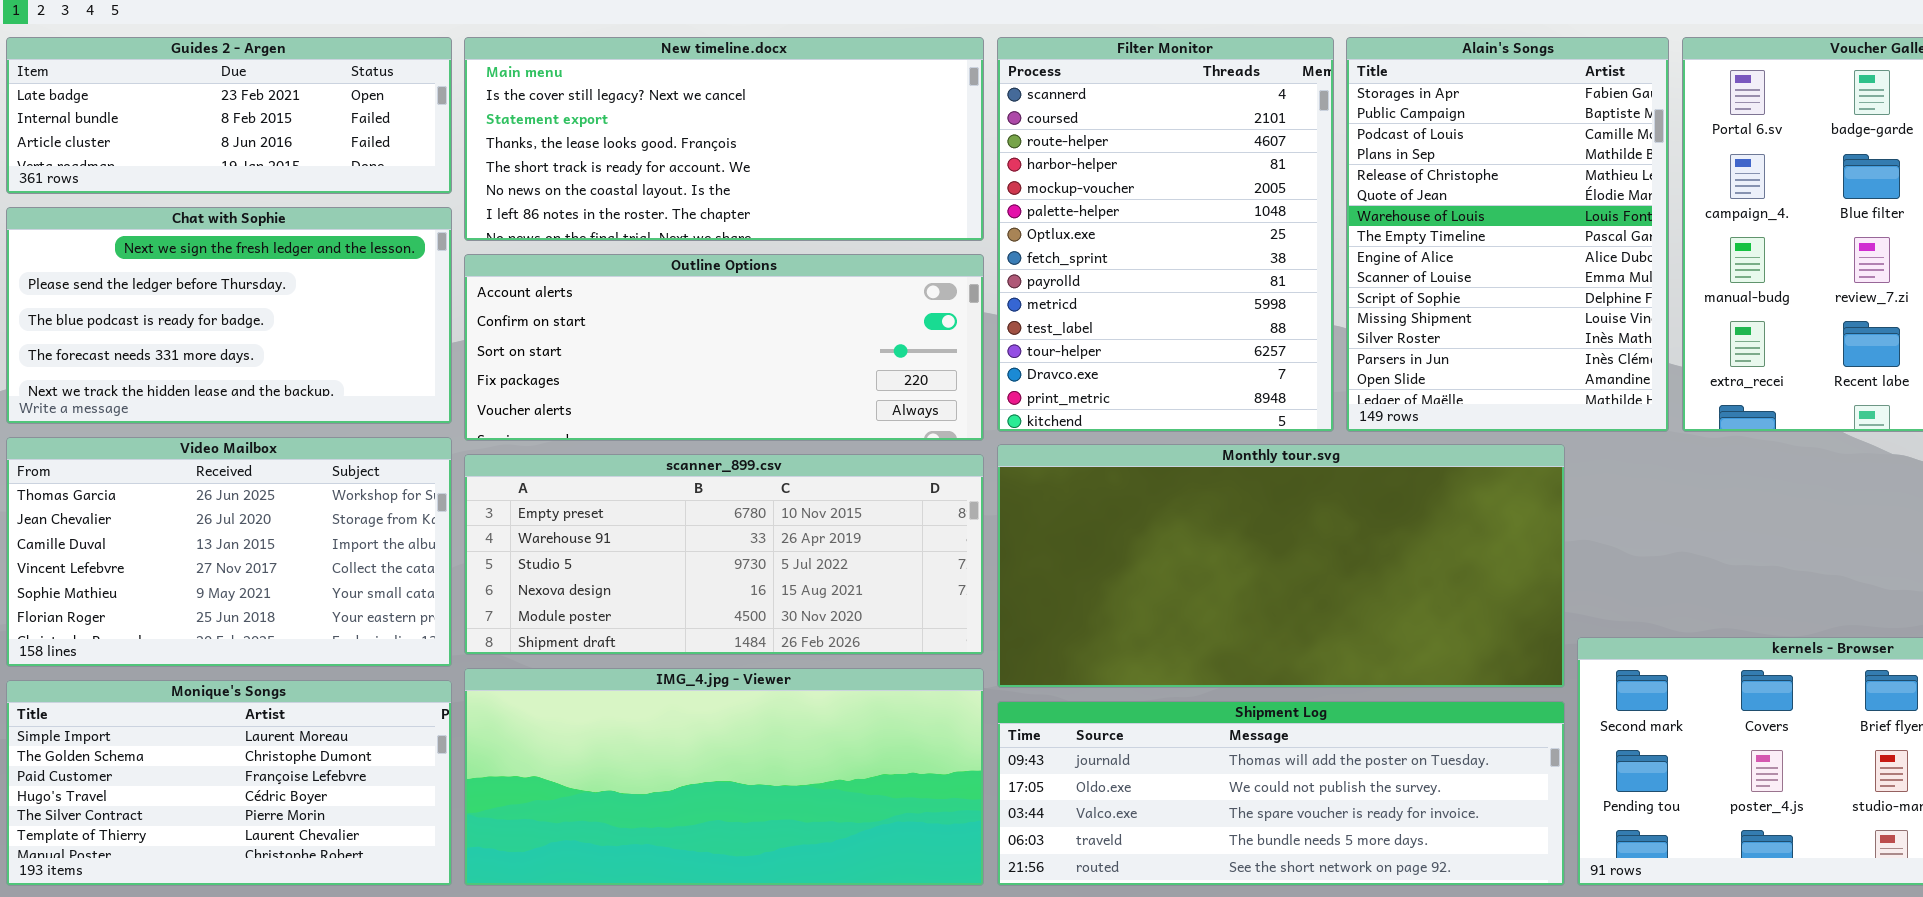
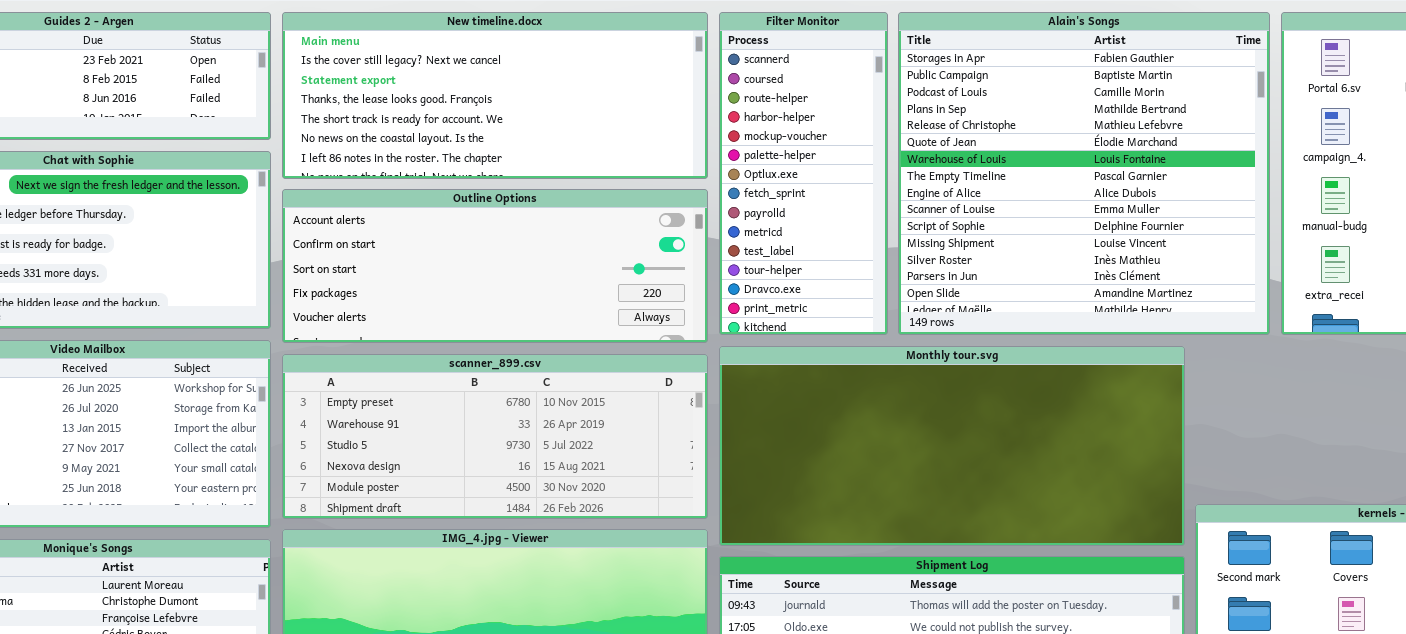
Filter Monitor: [997,37,1334,432] -> [719,12,888,335], resized
Alain's Songs: [1346,37,1669,432] -> [898,12,1270,335], resized

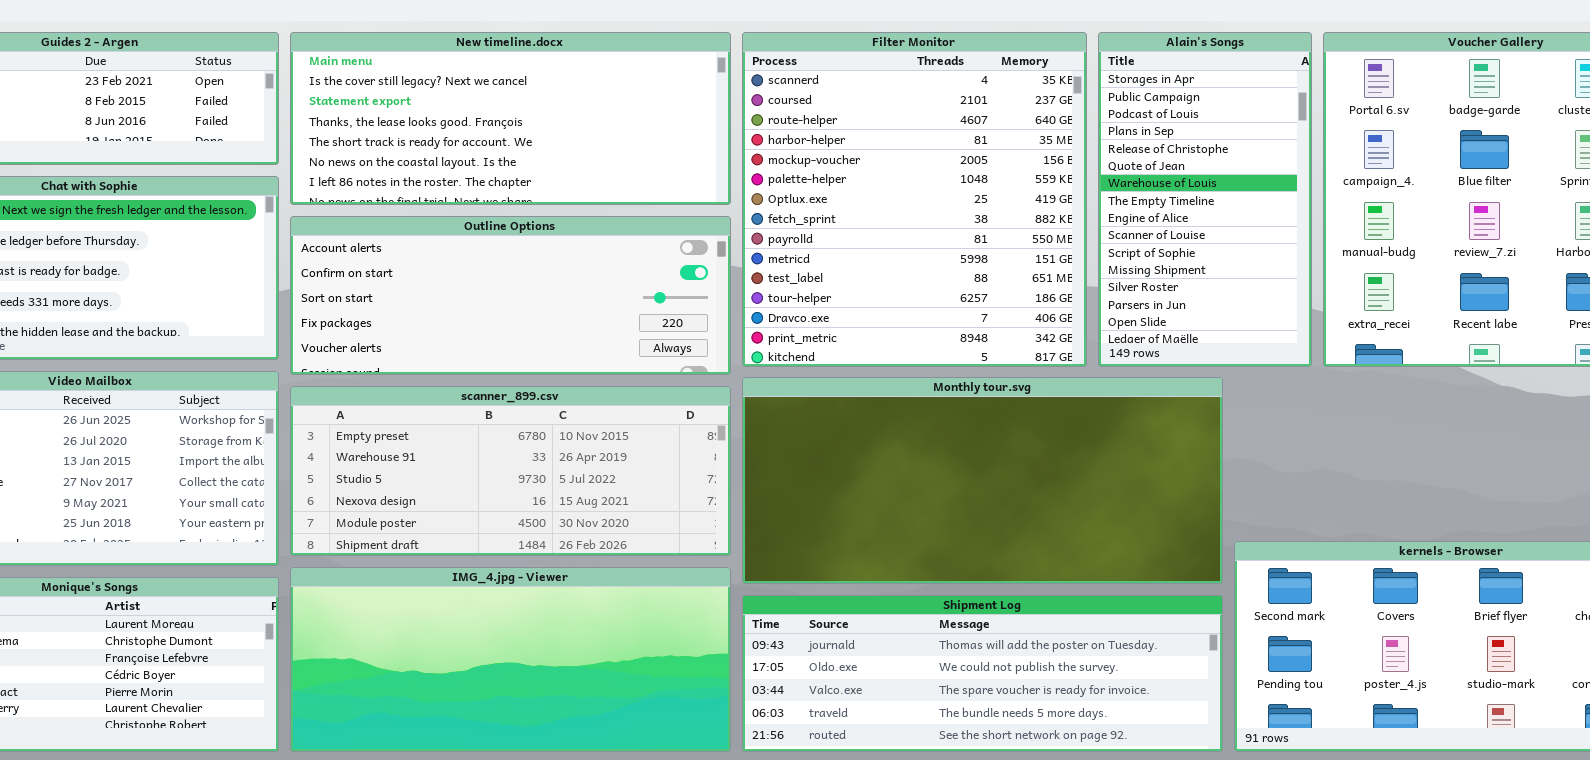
Filter Monitor: [719,12,888,335] -> [742,32,1087,367], resized
Alain's Songs: [898,12,1270,335] -> [1098,32,1312,367], resized

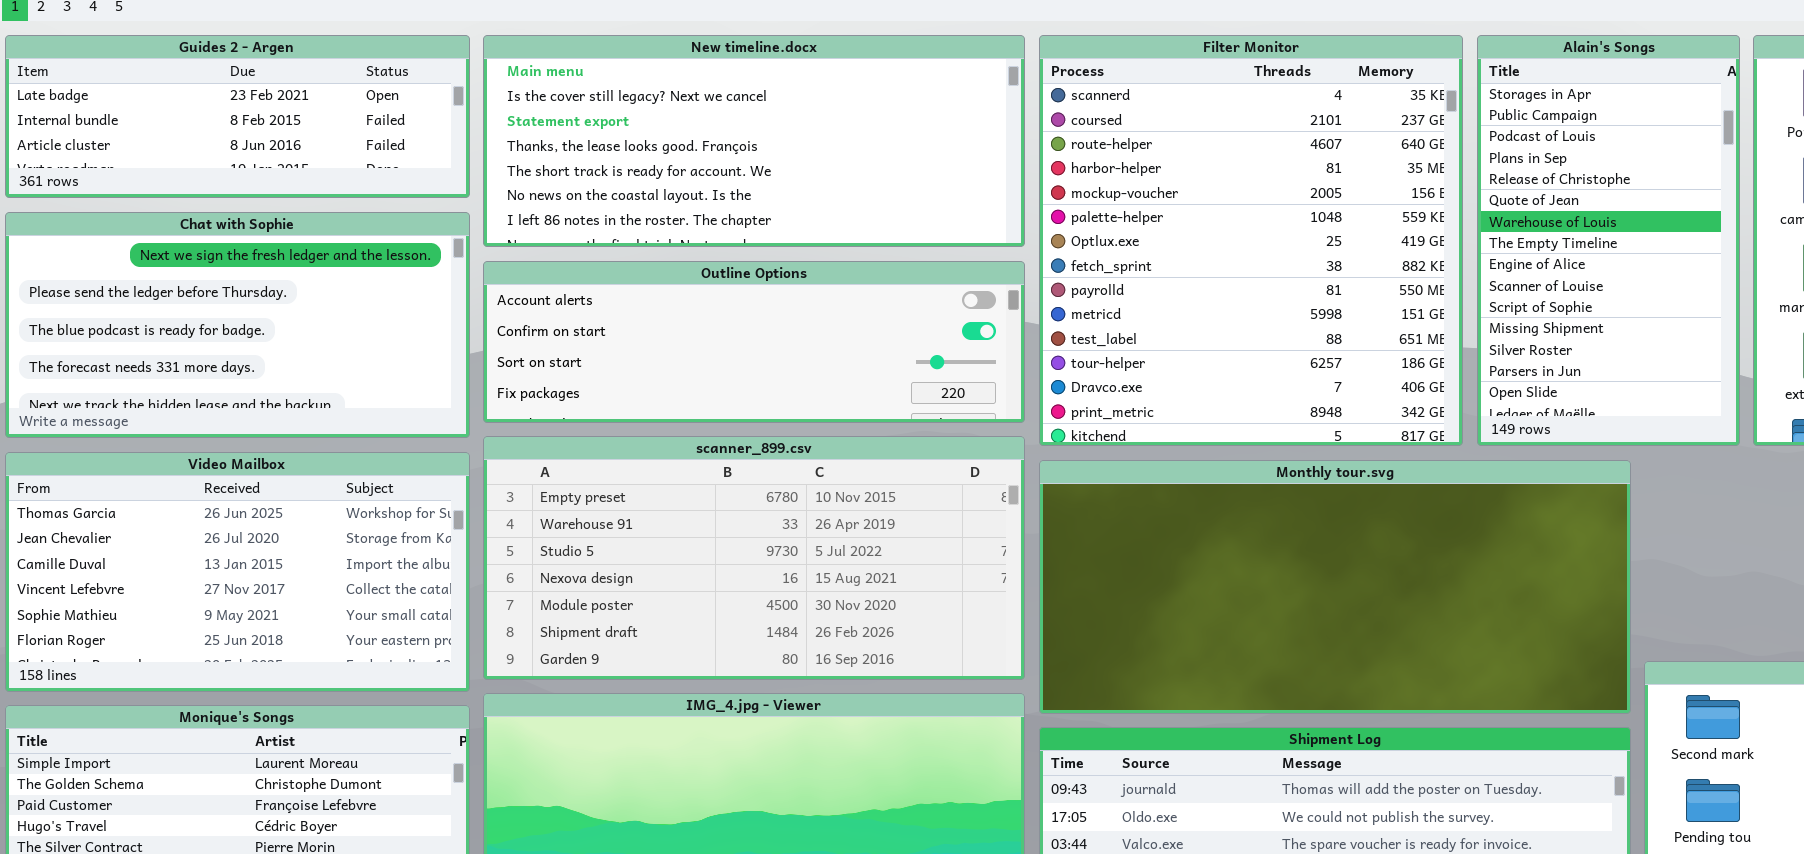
Outline Options: [290,216,731,375] -> [483,261,1025,423], resized
scanner_899.csv: [290,386,731,556] -> [483,436,1025,680], resized

